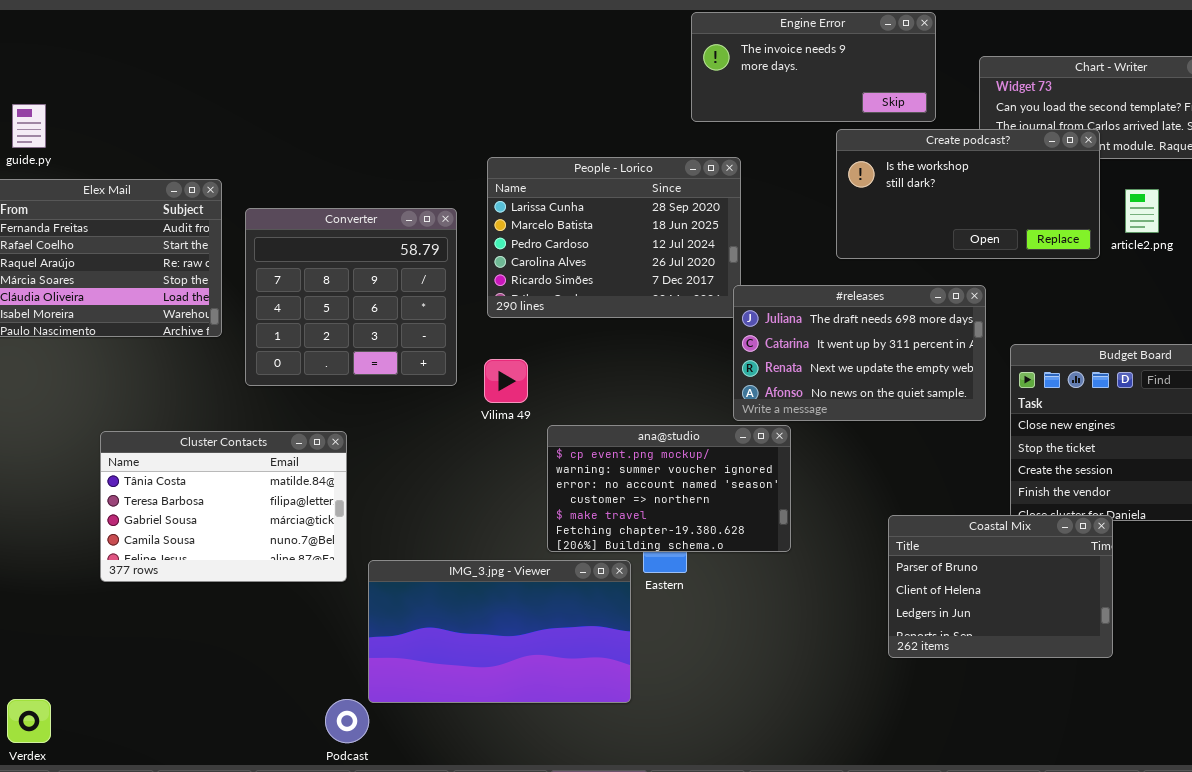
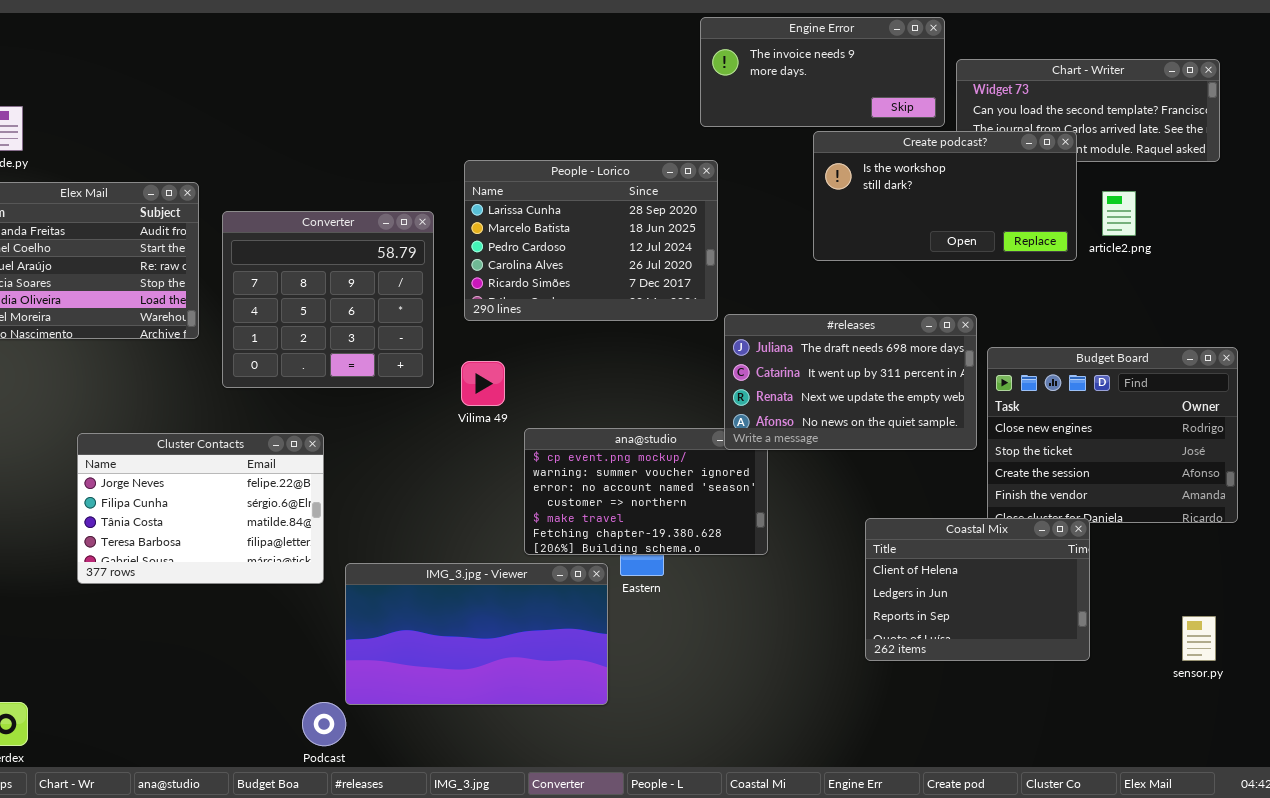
Engine Error: [691,12,936,122] -> [700,17,945,127], moved
#releases: [733,285,986,421] -> [724,314,977,450], moved
Cluster Contacts: [100,431,347,582] -> [77,433,324,584], scrolled up 2 rows
Coastal Mix: [888,515,1113,658] -> [865,518,1090,661], scrolled down 1 row

